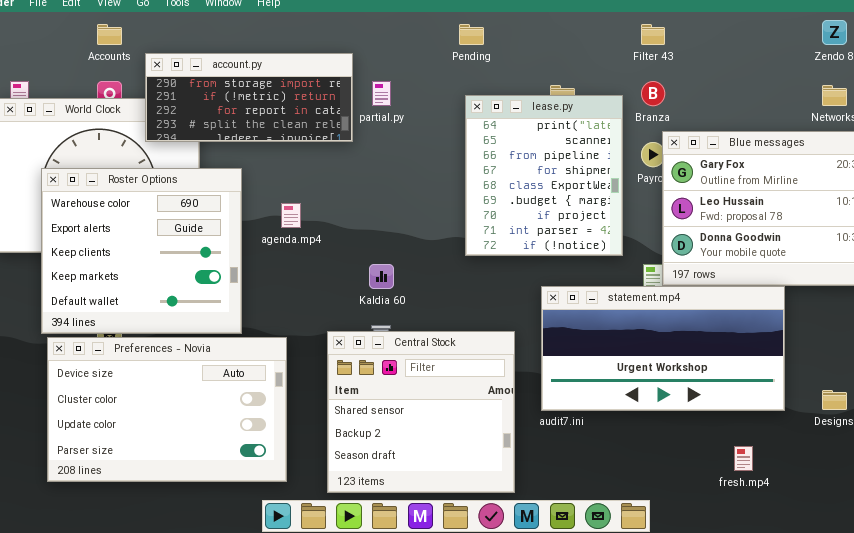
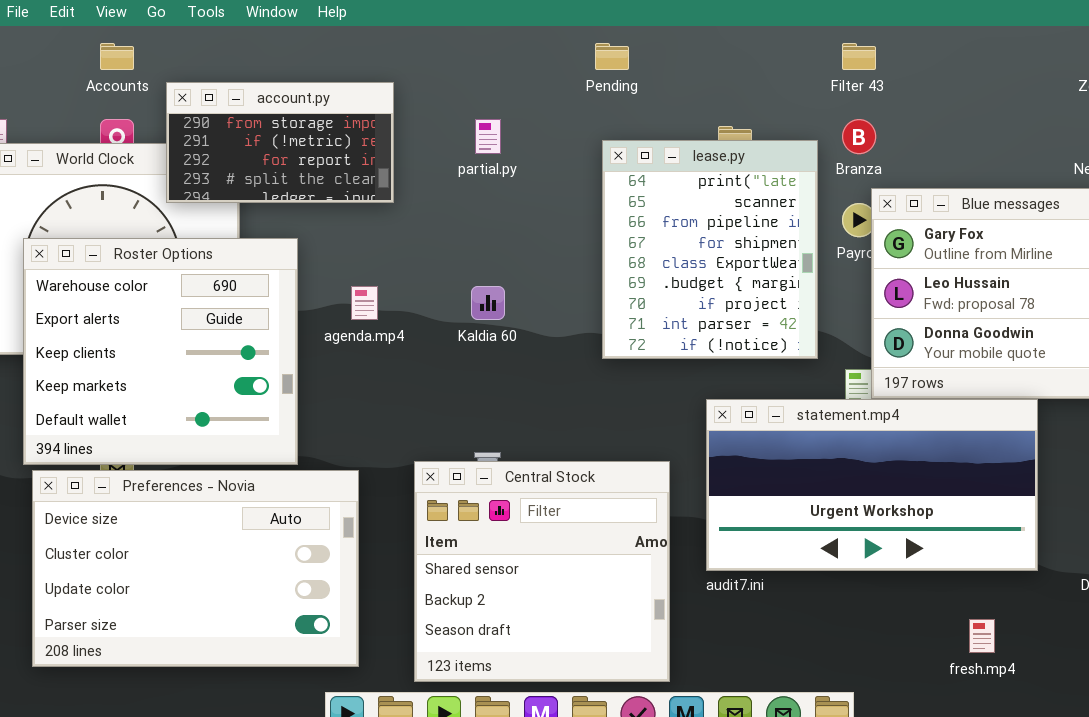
account.py: [145,53,353,142] -> [166,82,394,203], resized
Kaldia 60: [369,264,394,289] -> [471,286,505,320], moved

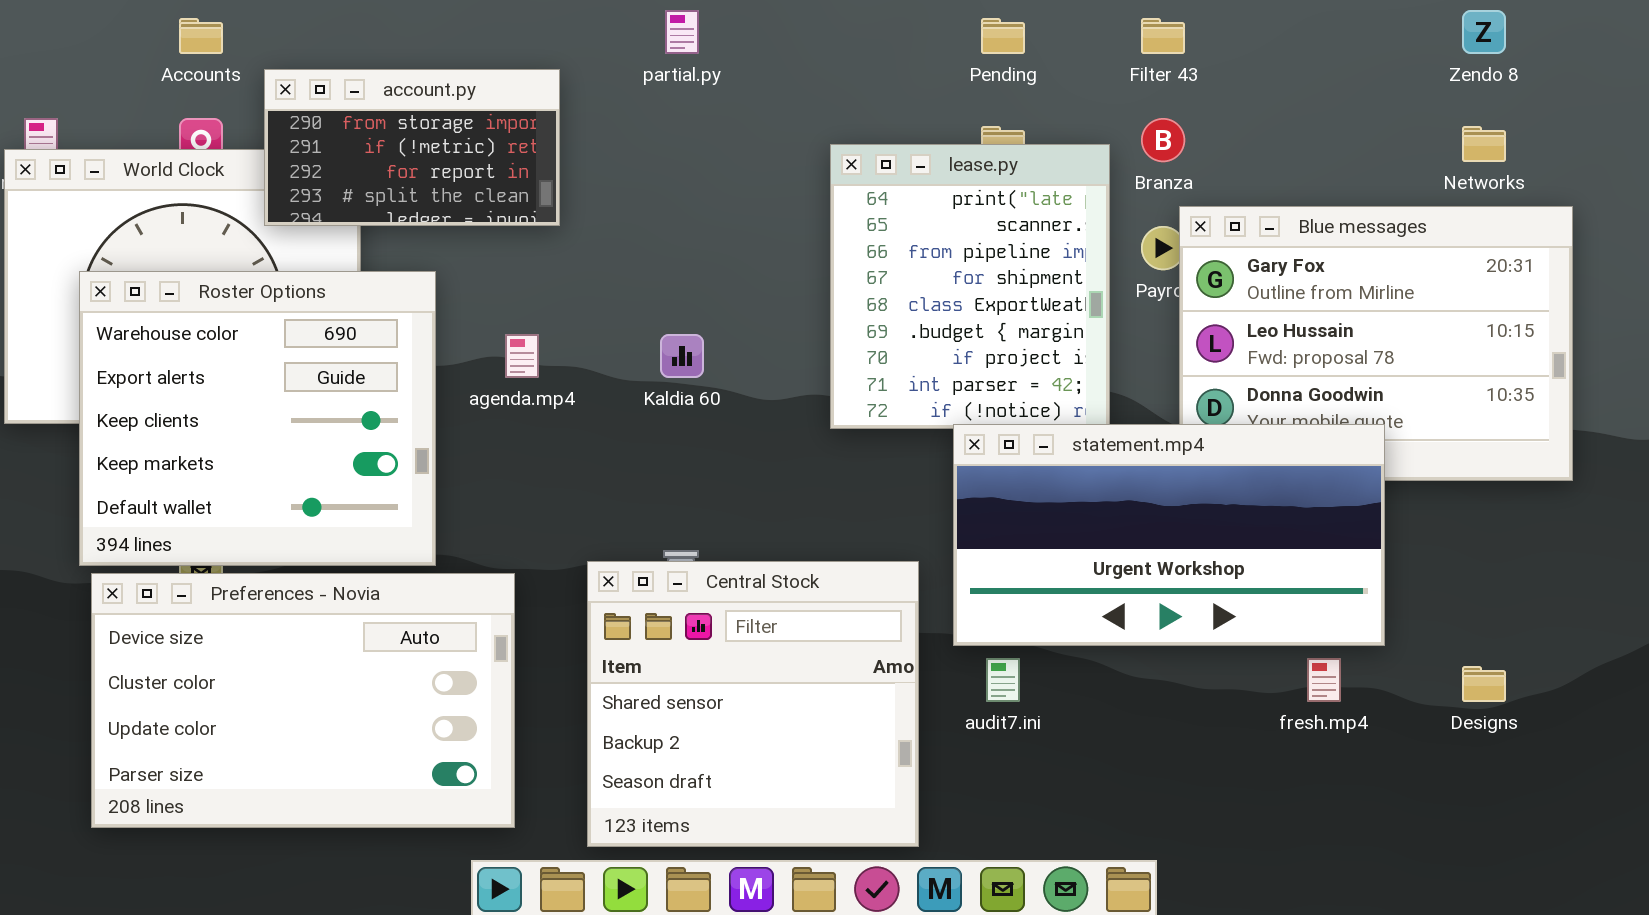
Pending: [595,43,629,70] -> [981,18,1025,54], moved
partial.py: [475,119,501,154] -> [665,10,699,54], moved
statement.mp4: [706,399,1038,571] -> [953,424,1385,646], moved
fresh.mp4: [969,619,995,653] -> [1307,658,1341,702], moved

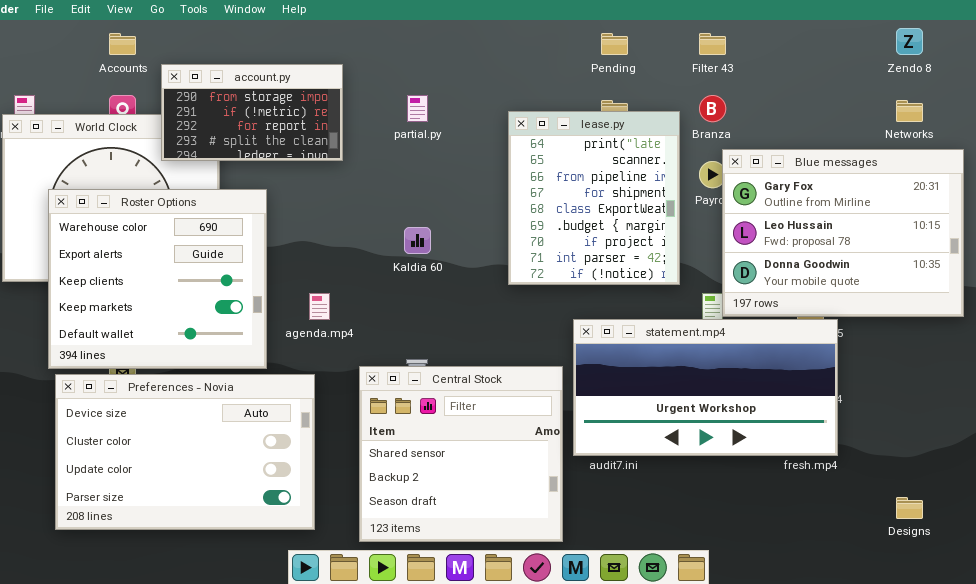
partial.py: [665,10,699,54] -> [407,95,428,122], moved
agenda.mp4: [505,334,539,378] -> [309,293,330,320], moved
statement.mp4: [953,424,1385,646] -> [573,319,838,456], moved
Designs: [1462,666,1506,702] -> [896,497,923,519], moved

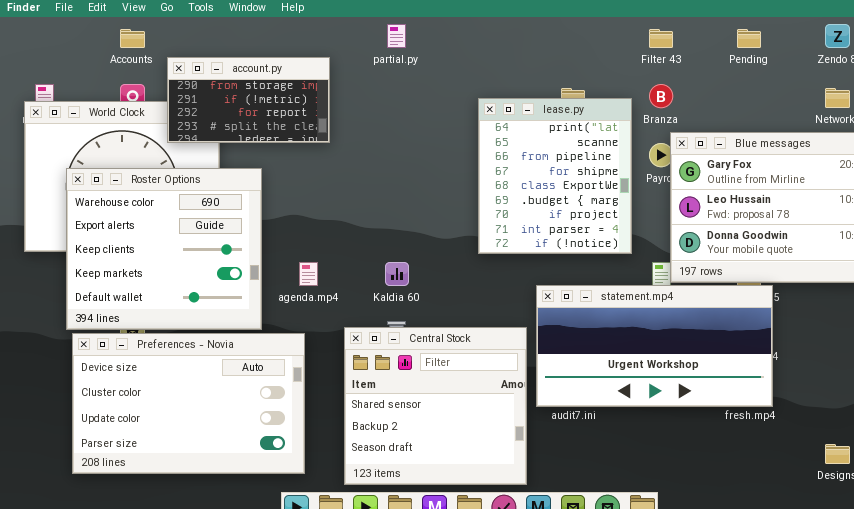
Pending: [601,33,628,55] -> [737,29,761,48], moved
partial.py: [407,95,428,122] -> [387,24,406,48], moved
Kaldia 60: [404,227,431,254] -> [385,262,409,286], moved

